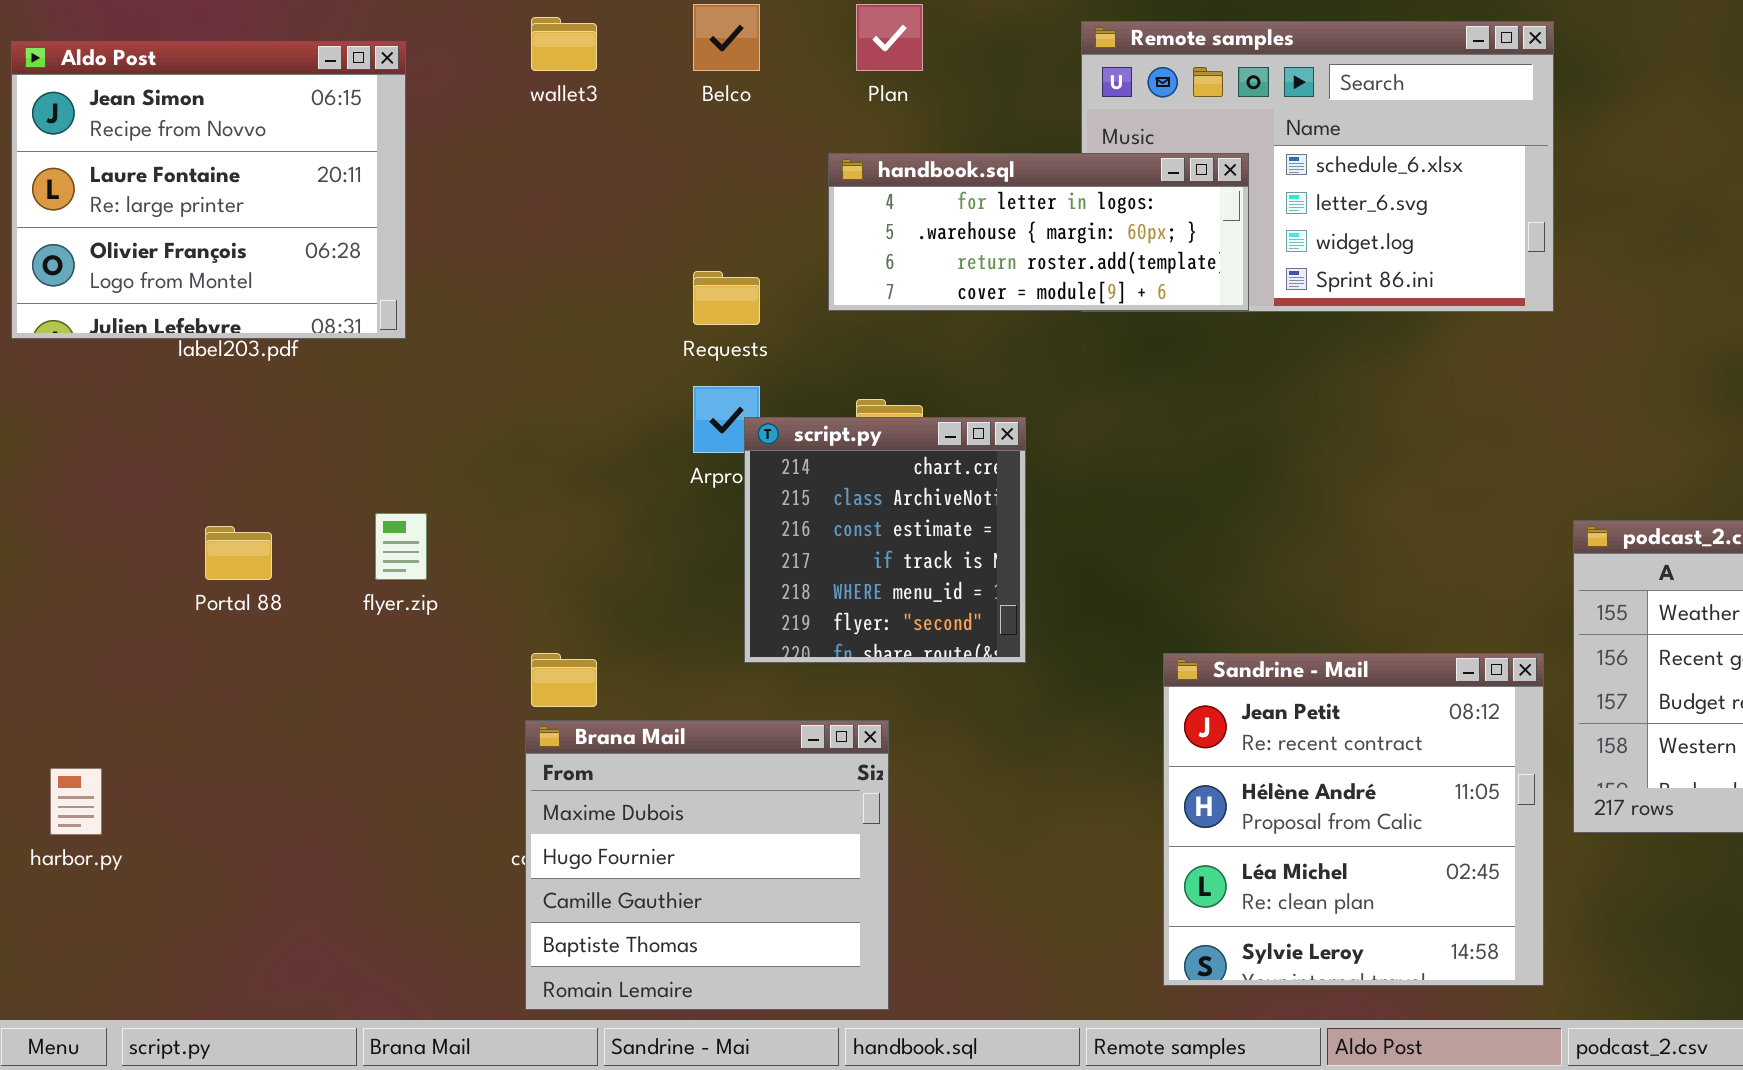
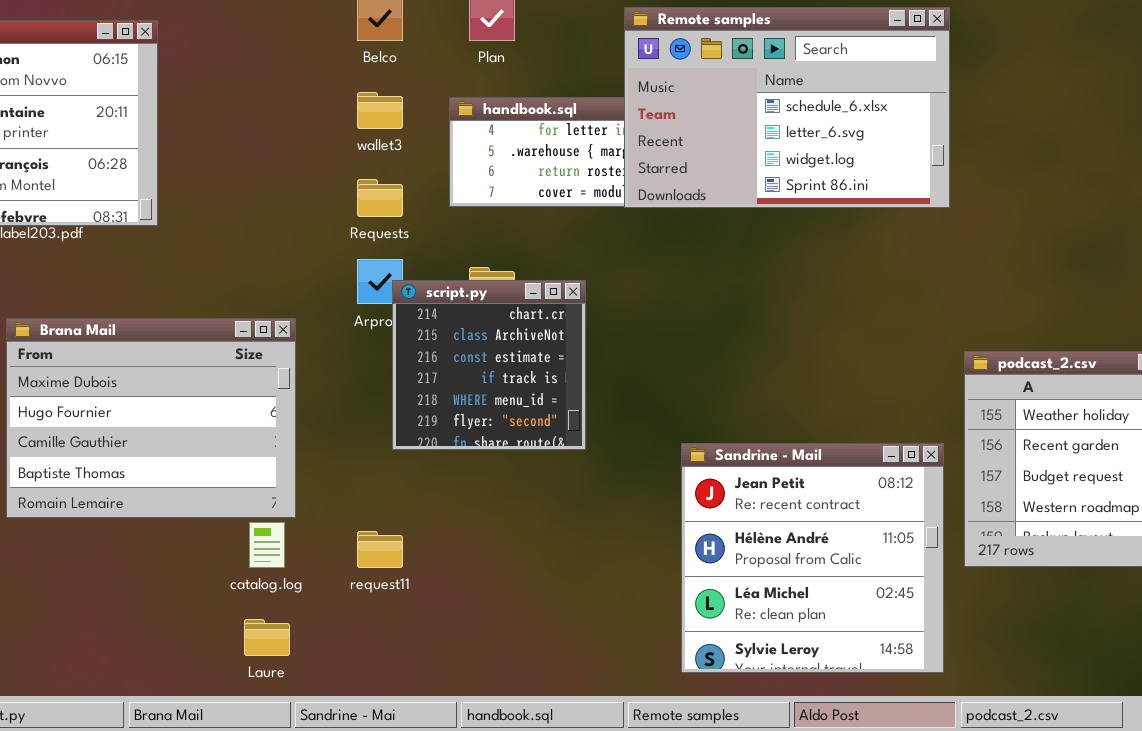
wallet3: [531,17,597,71] -> [357,92,403,129], moved
Remote samples: [1081,21,1554,312] -> [624,7,950,208], raised
Brana Mail: [525,720,889,1010] -> [6,318,296,518], moved, resized

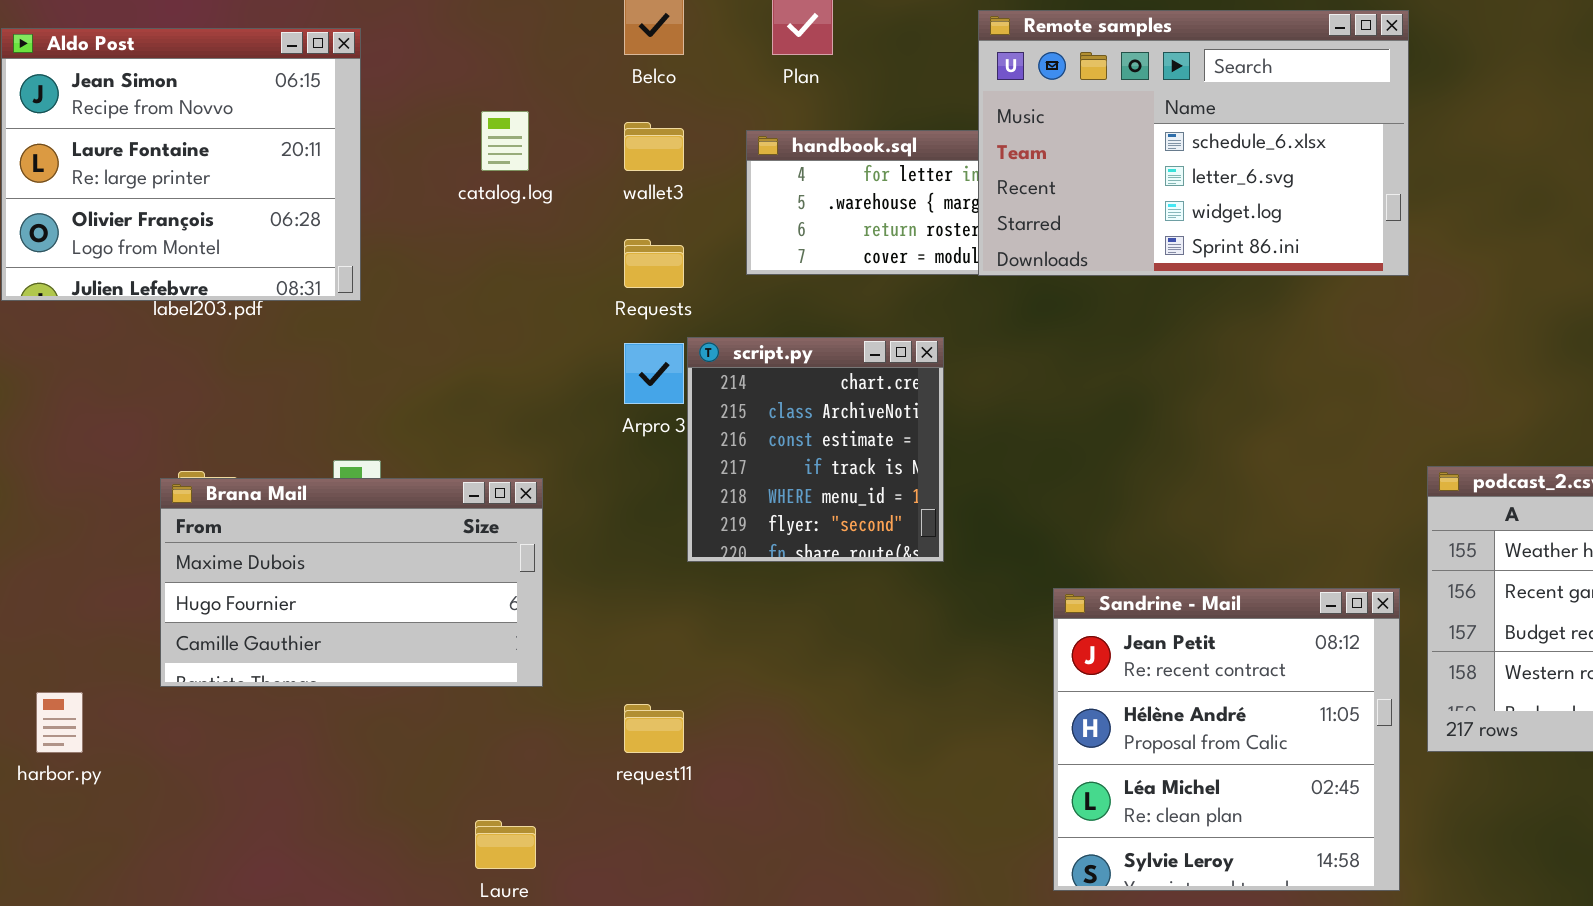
script.py: [392,280,586,450] -> [687,337,944,562], moved
Brana Mail: [6,318,296,518] -> [160,478,543,687], resized
catalog.log: [249,522,285,568] -> [481,111,529,171], moved

